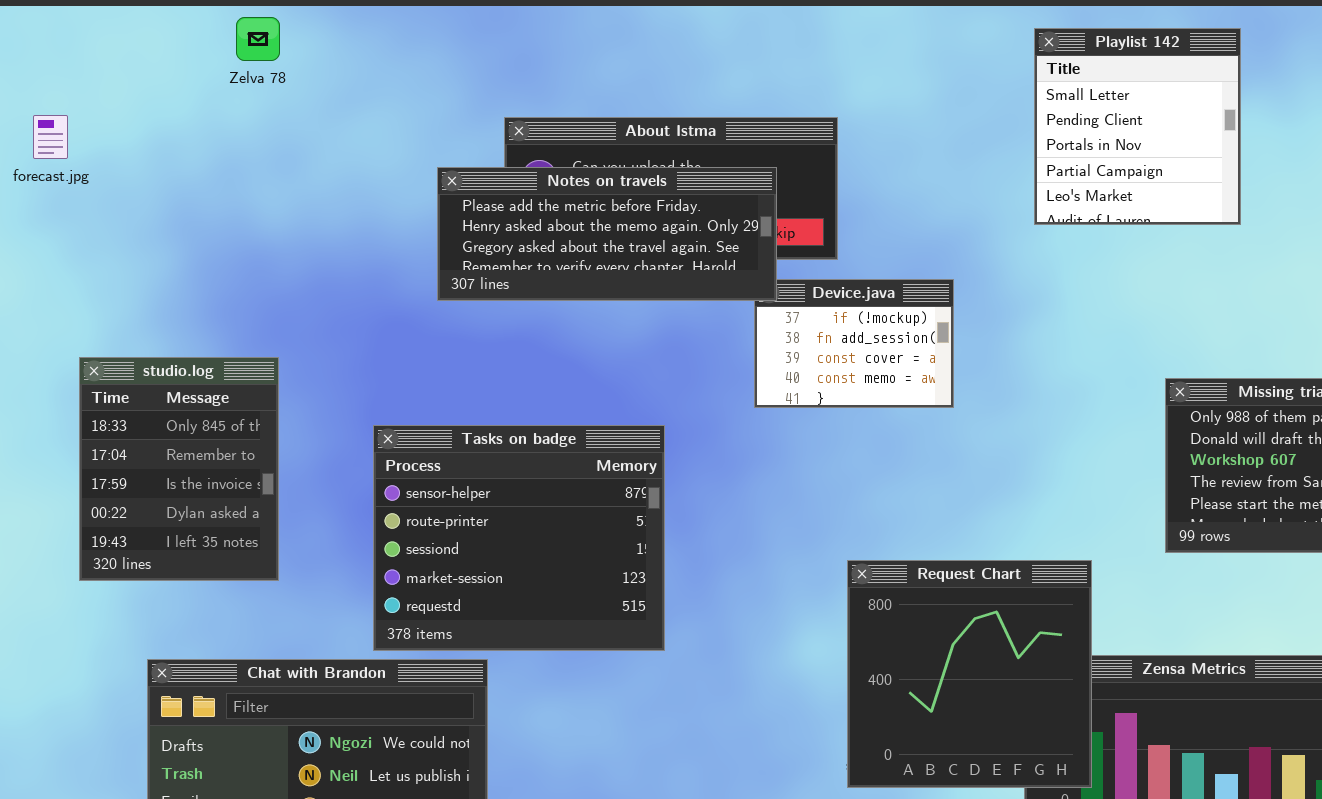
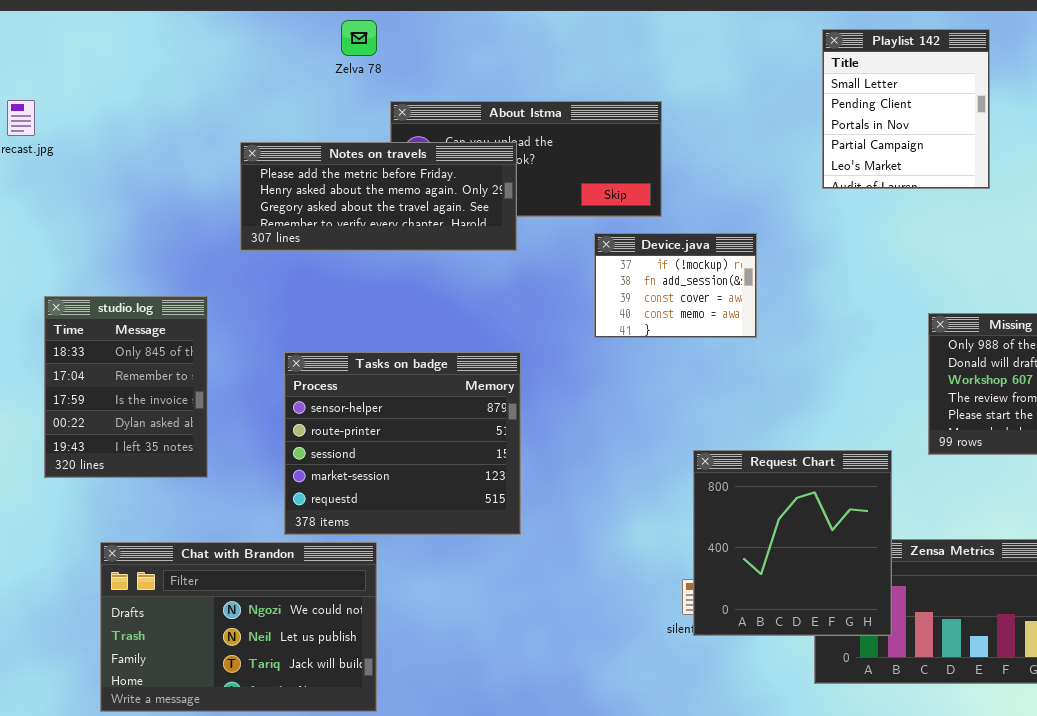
Zelva 78: [236,17,280,61] -> [341,20,377,56], moved
Notes on travels: [437,167,777,301] -> [240,142,517,251], moved
Request Chart: [847,560,1092,788] -> [693,450,892,636], moved

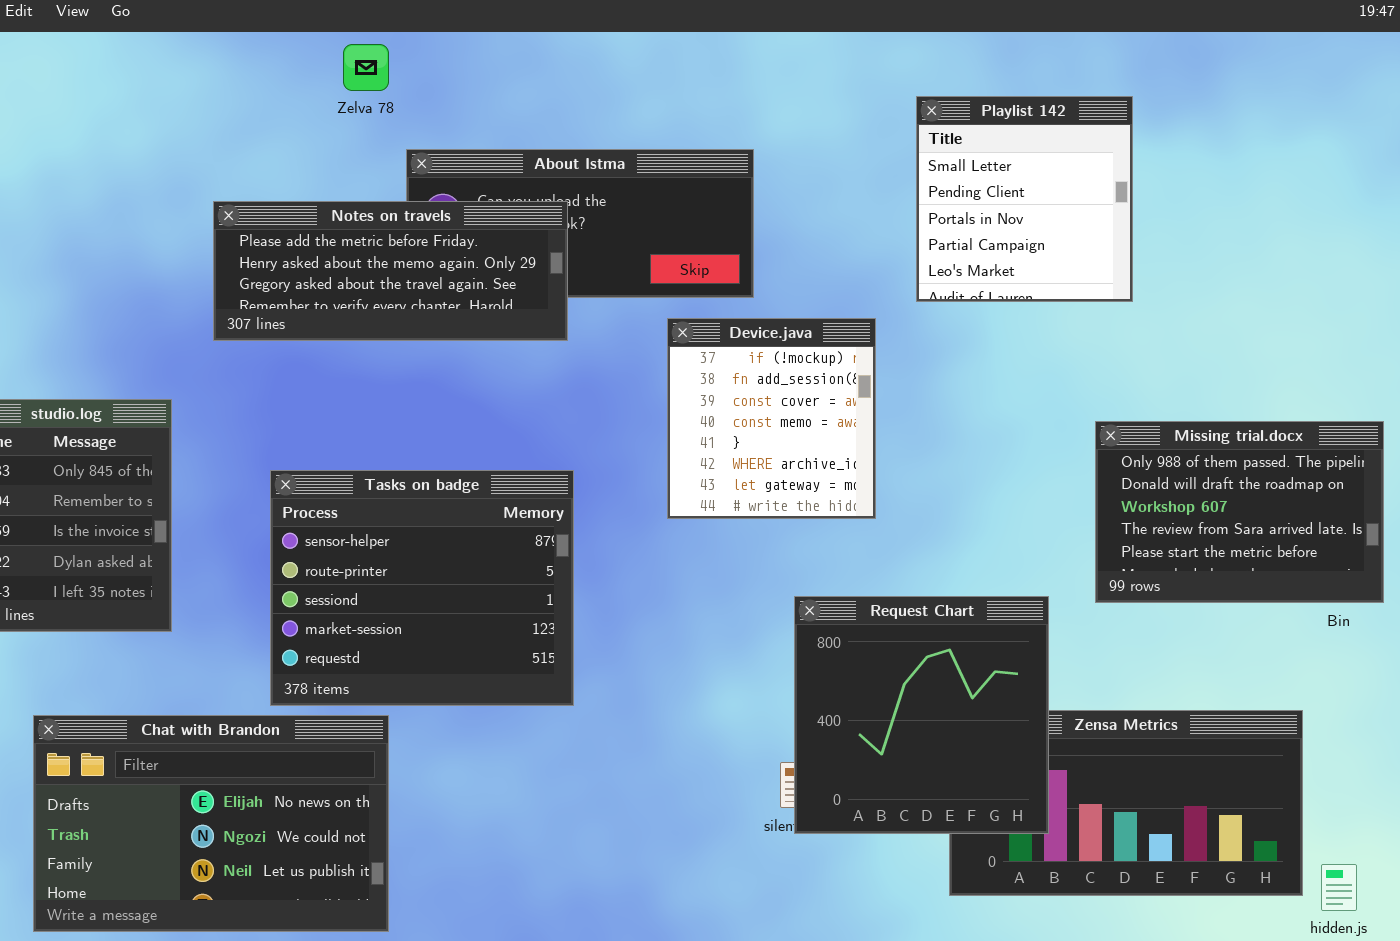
Playlist 142: [822,29,990,189] -> [916,96,1133,302], moved
Device.java: [594,233,757,338] -> [667,318,876,519], resized
Chat with Brandon: [100,542,377,712] -> [33,715,389,932], scrolled up 1 row

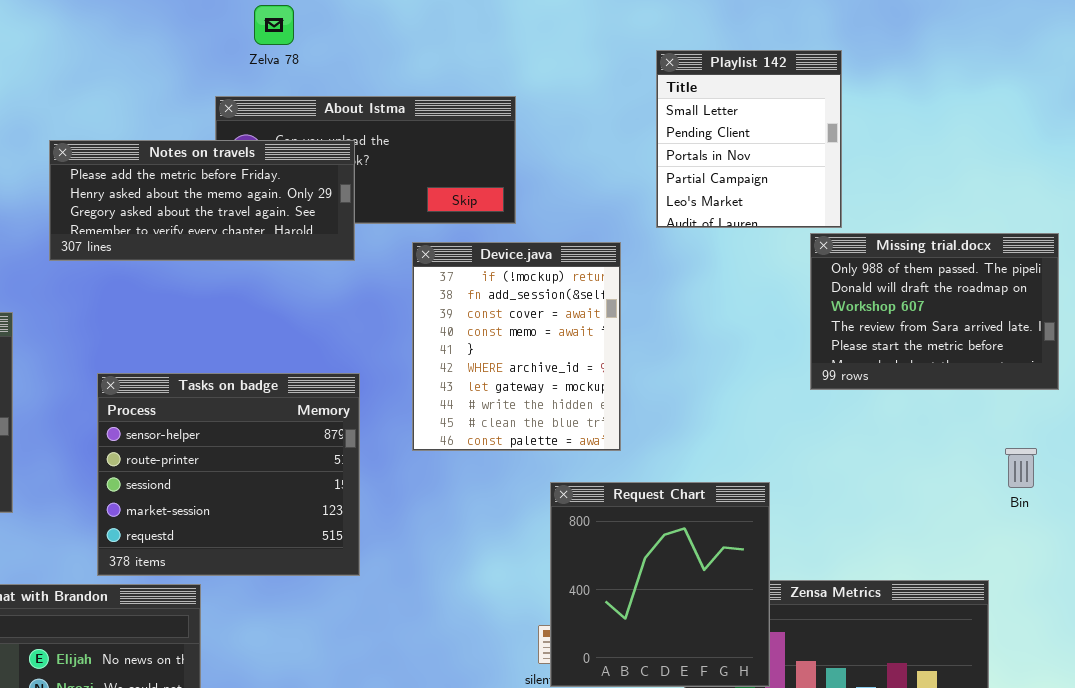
Zelva 78: [343,44,389,91] -> [254,5,294,45], moved
Device.java: [667,318,876,519] -> [412,242,621,451], resized
Missing trial.docx: [1095,421,1384,603] -> [810,233,1059,390], moved

